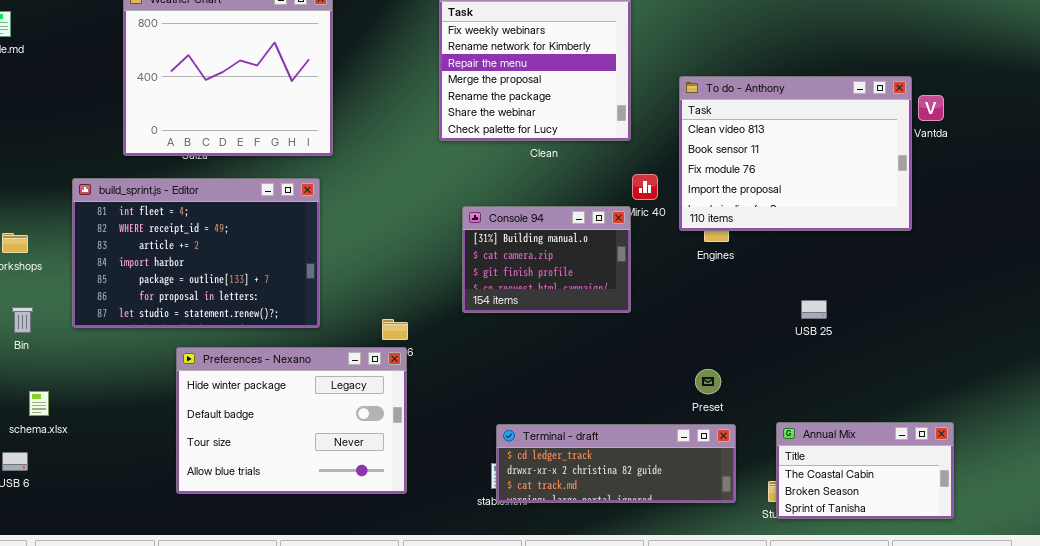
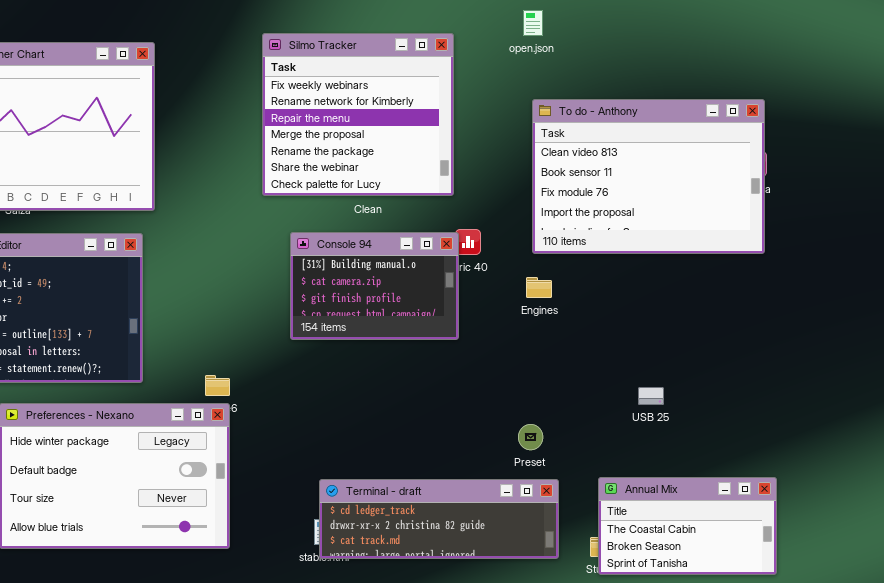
To do - Anthony: [679,76,912,231] -> [532,99,765,254], moved
Console 94: [462,206,631,313] -> [290,232,459,340], moved
USB 25: [801,300,827,319] -> [638,387,664,405], moved

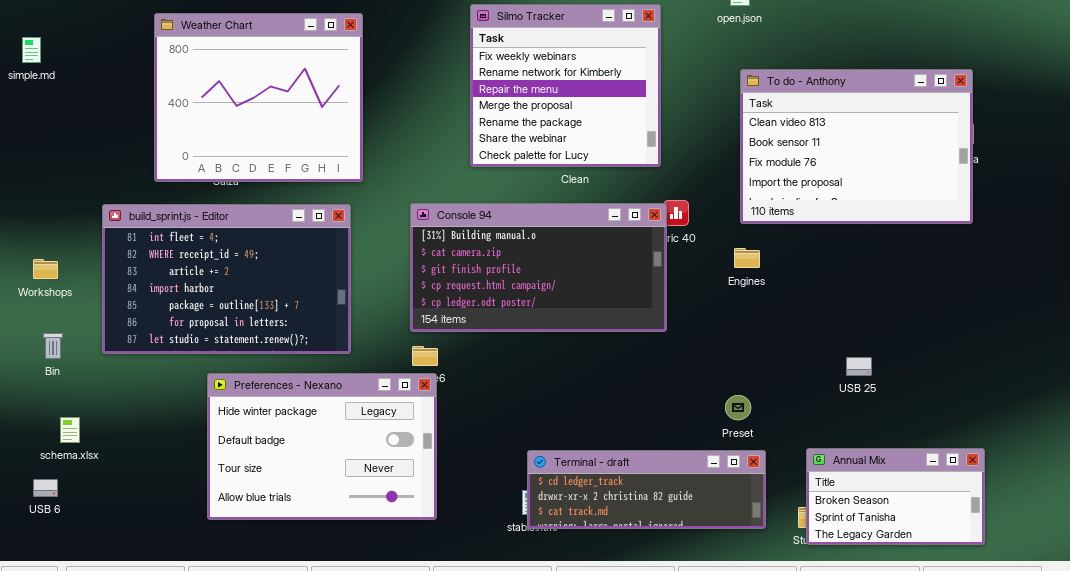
Console 94: [290,232,459,340] -> [410,203,667,332], resized
Annual Mix: [598,477,777,575] -> [806,448,985,545], scrolled down 1 row

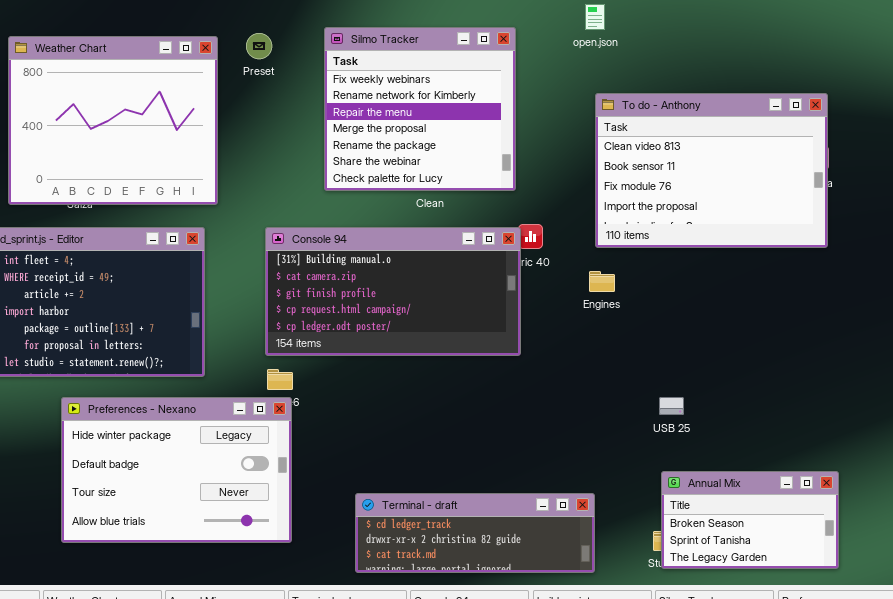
USB 25: [846,357,872,376] -> [659,397,684,415], moved
Preset: [725,395,751,420] -> [246,33,272,59], moved
Terminal - draft: [527,450,766,529] -> [355,493,595,573], moved

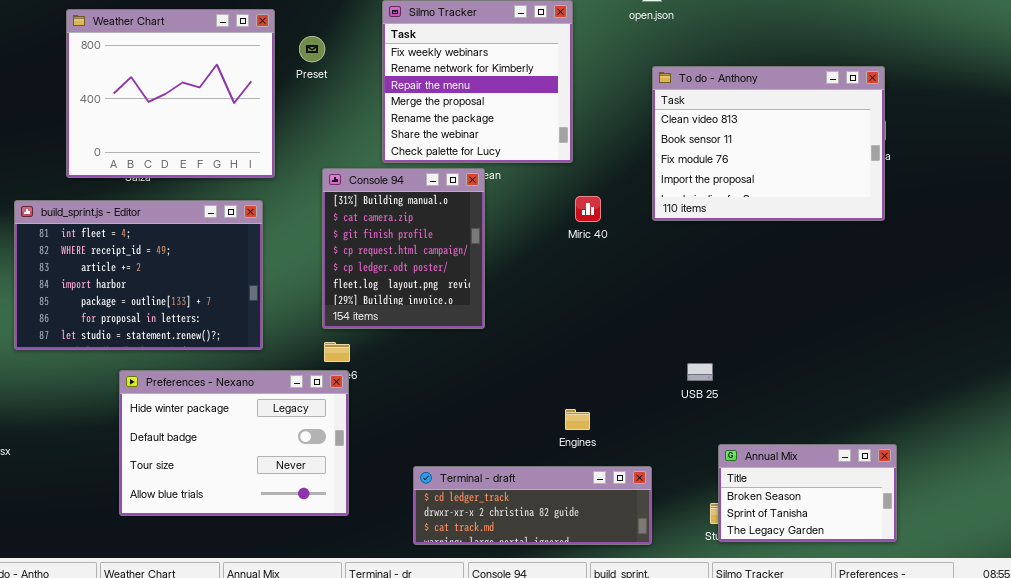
Preset: [246,33,272,59] -> [299,36,325,62], moved
Console 94: [265,227,521,356] -> [322,168,485,329], resized
Engines: [589,271,615,292] -> [565,409,590,430], moved
USB 25: [659,397,684,415] -> [687,363,713,381], moved

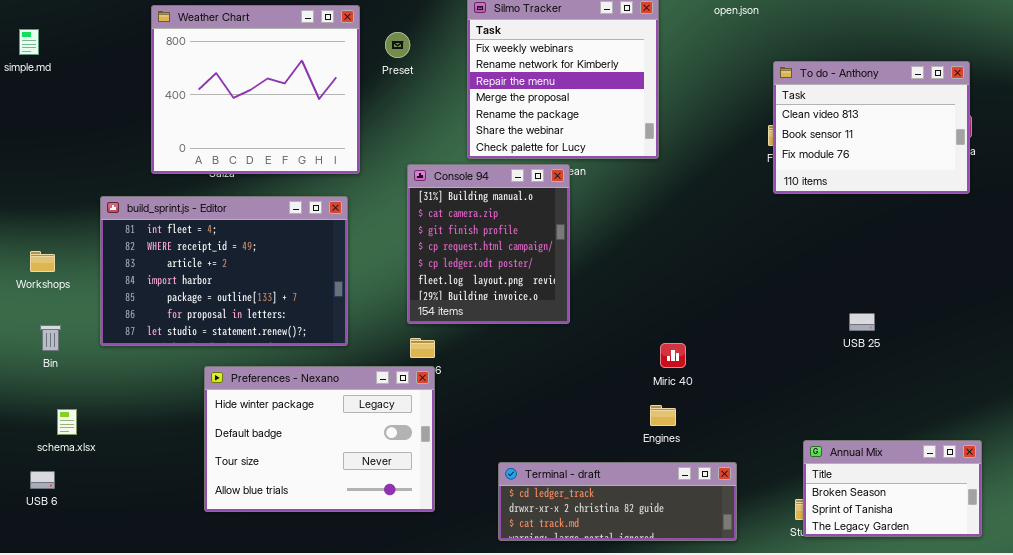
To do - Anthony: [652,66,885,221] -> [773,61,970,194], resized
Miric 40: [575,196,601,222] -> [660,343,686,368], moved
USB 25: [687,363,713,381] -> [849,313,875,331], moved

